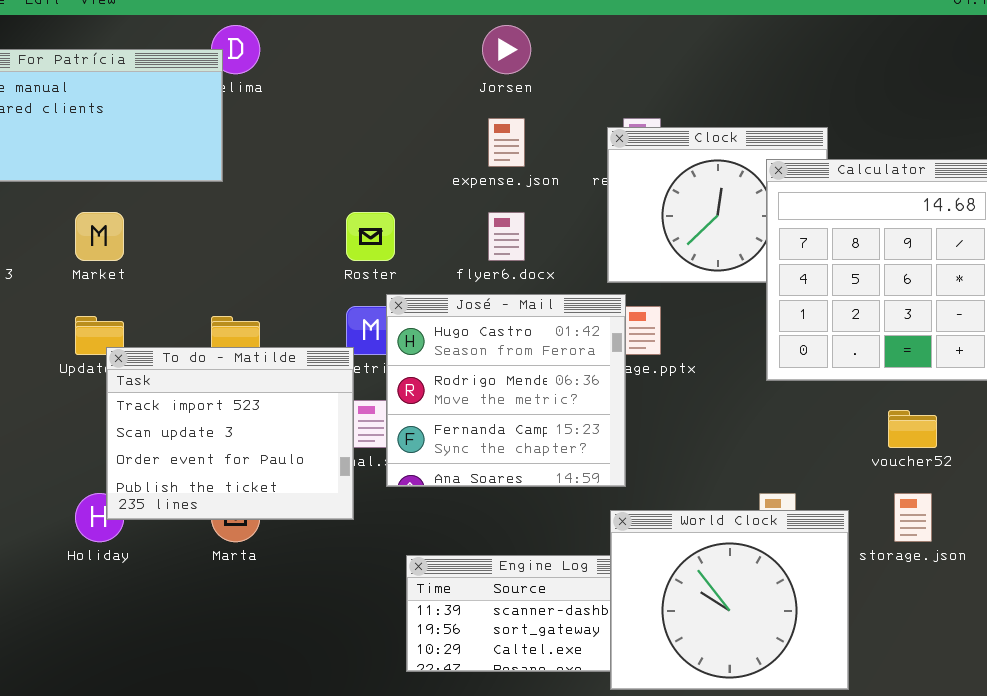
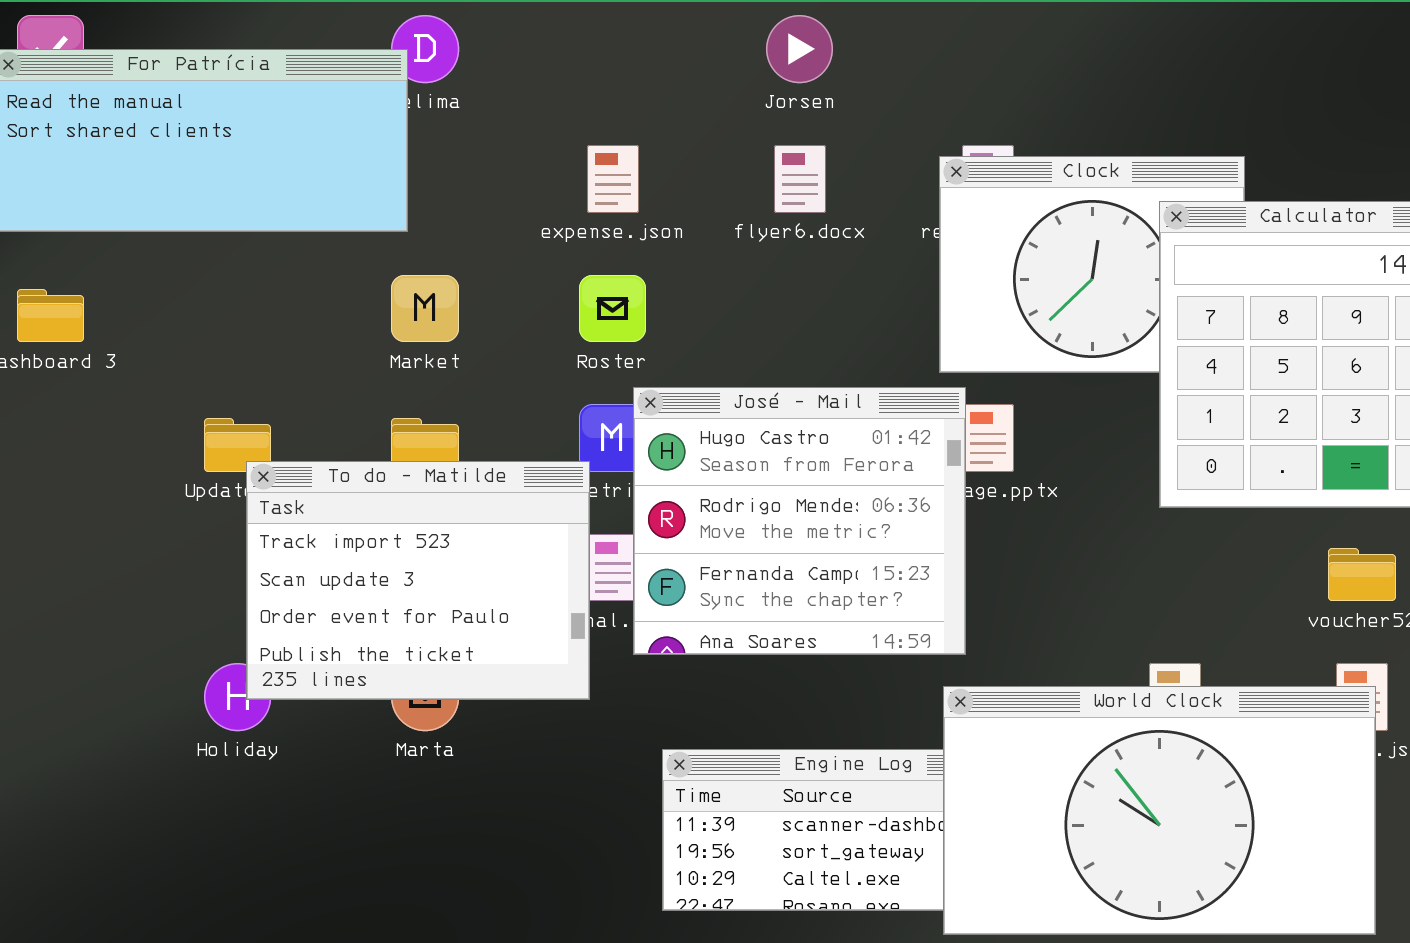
expense.json: [488,118,525,167] -> [587,145,639,213], moved
Market: [75,212,124,261] -> [391,275,459,342], moved
flyer6.docx: [488,212,525,261] -> [774,145,826,213], moved
World Clock: [610,510,849,690] -> [943,686,1376,935], resized

